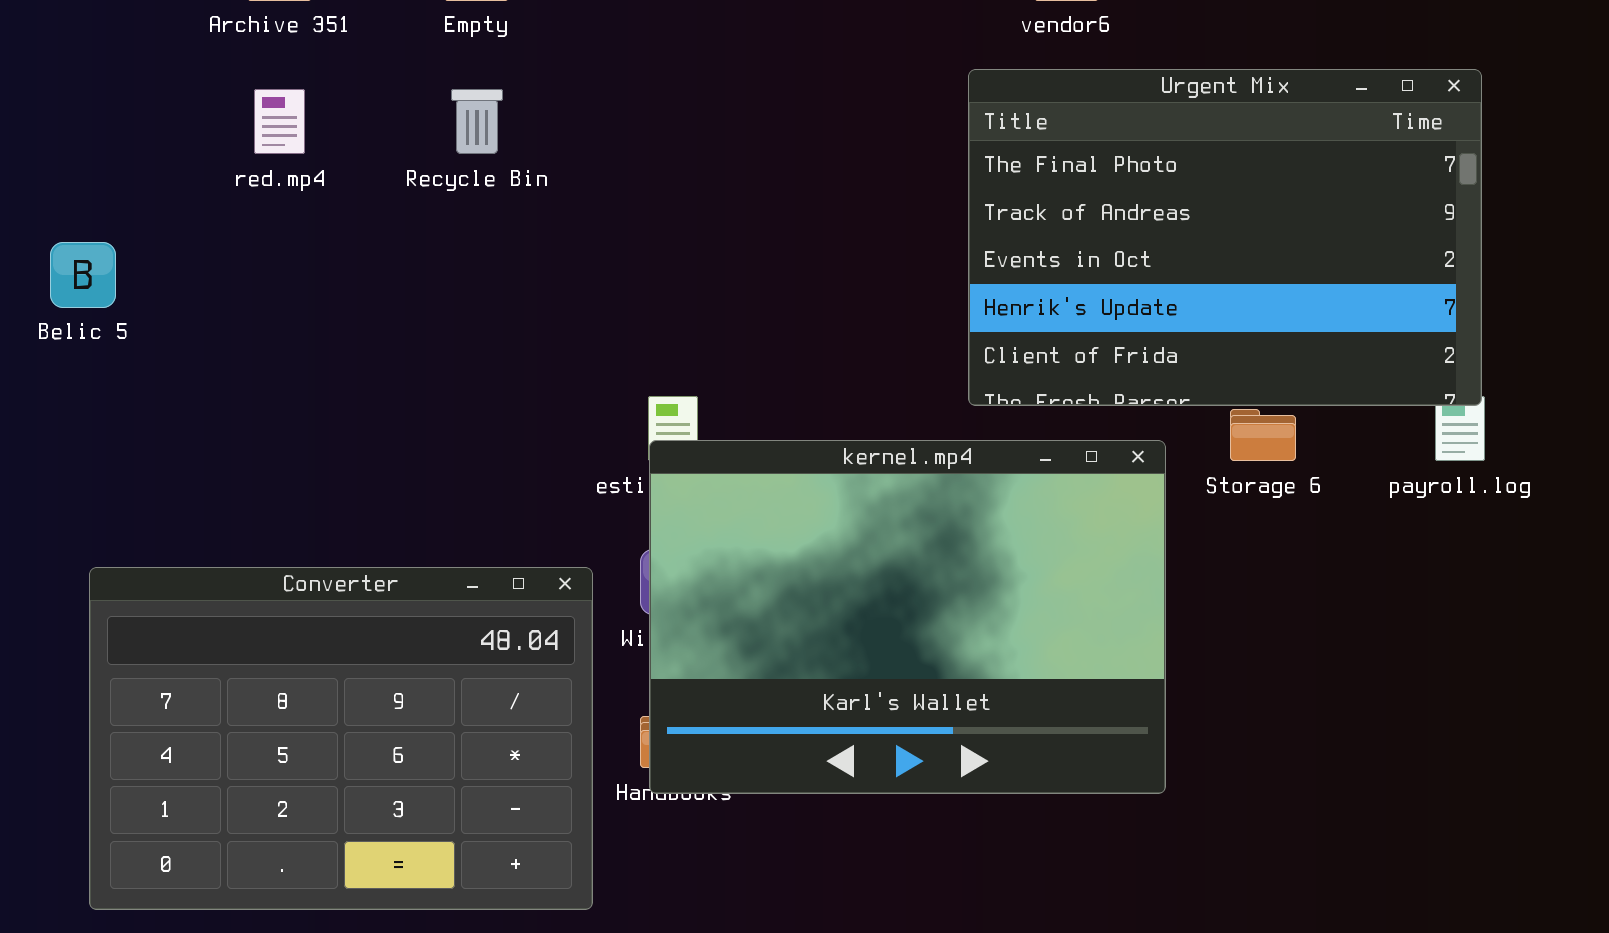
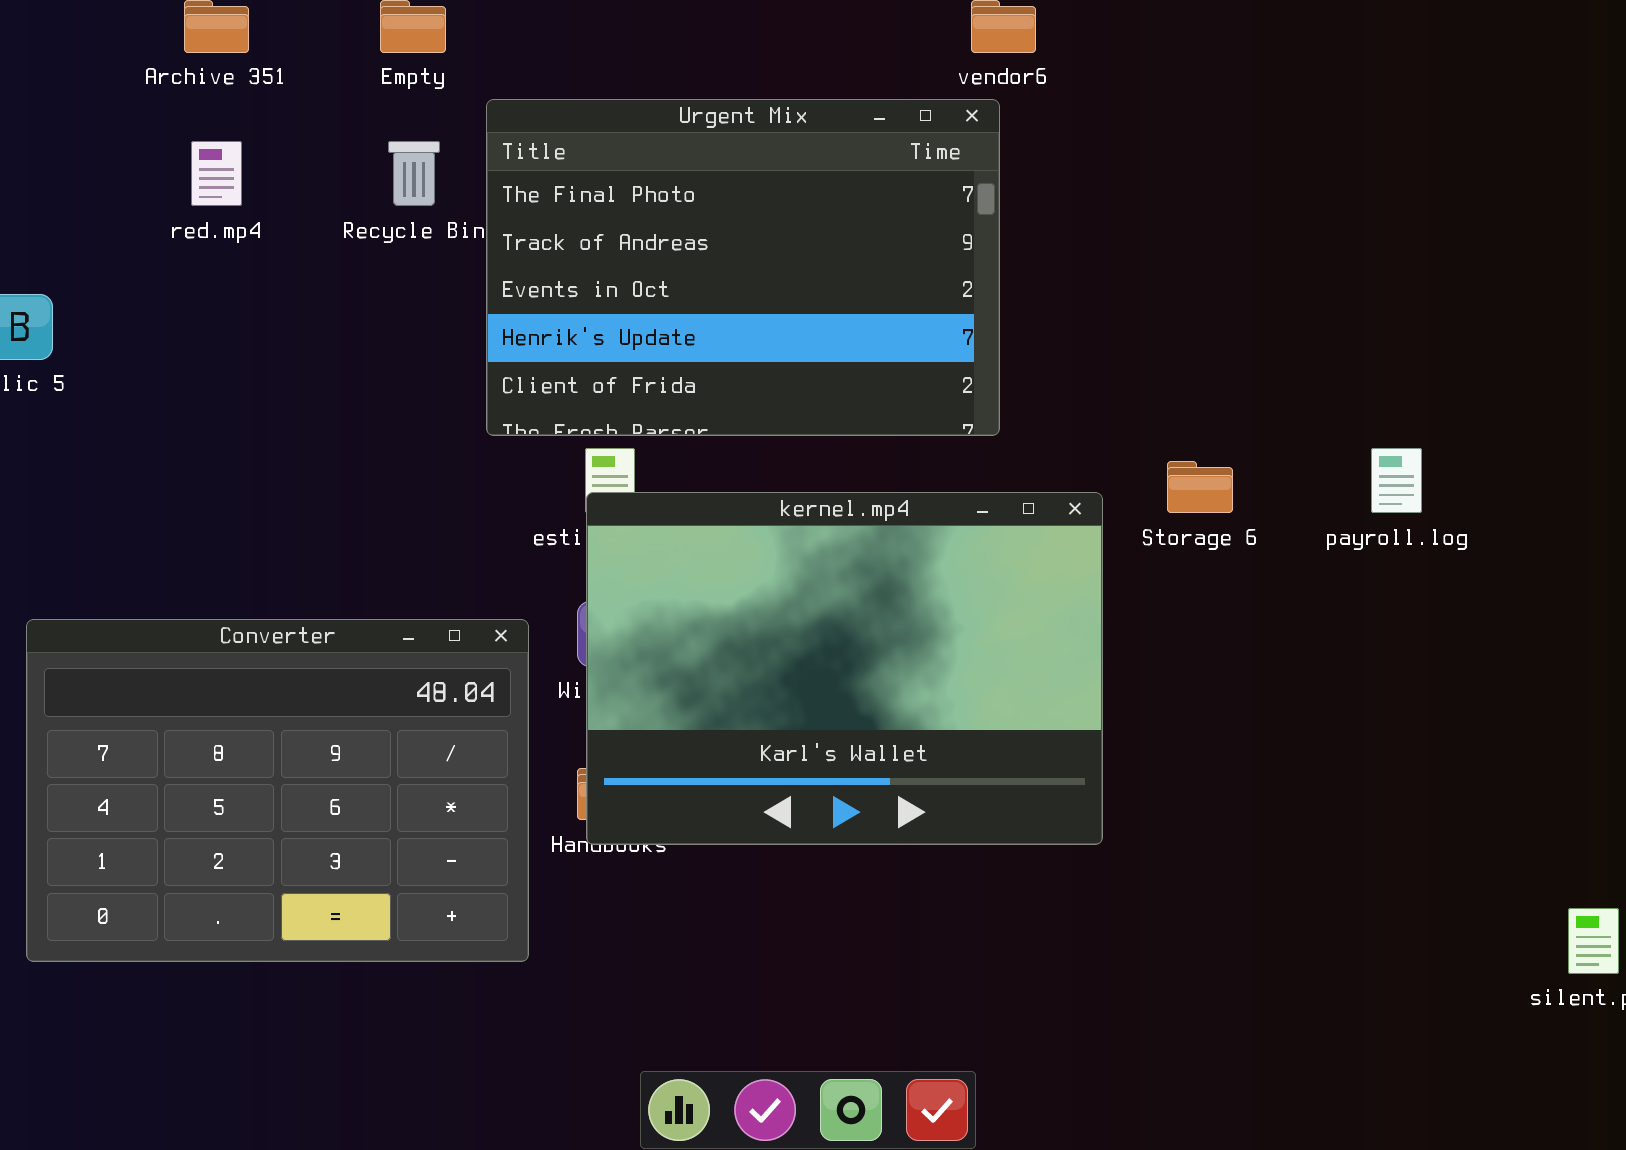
Urgent Mix: [968,69,1482,406] -> [486,99,1000,436], moved

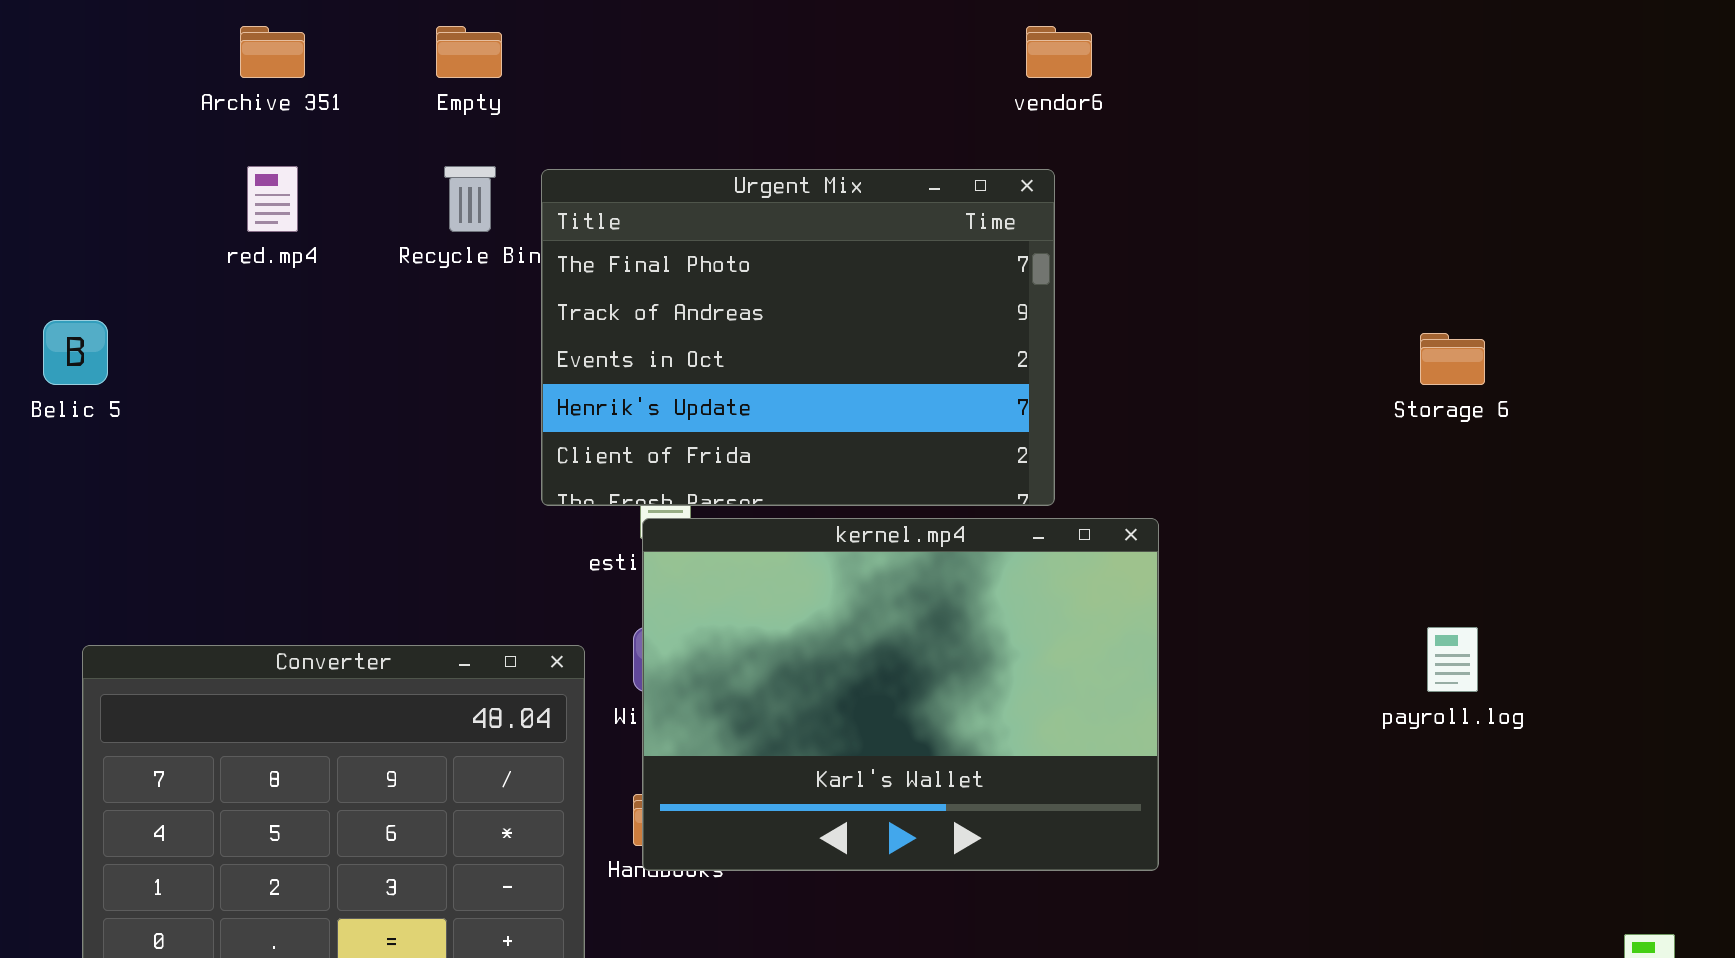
Urgent Mix: [486,99,1000,436] -> [541,169,1055,506], moved
payroll.log: [1371,448,1422,513] -> [1427,627,1478,692], moved
Storage 6: [1167,461,1233,513] -> [1420,333,1485,385], moved

